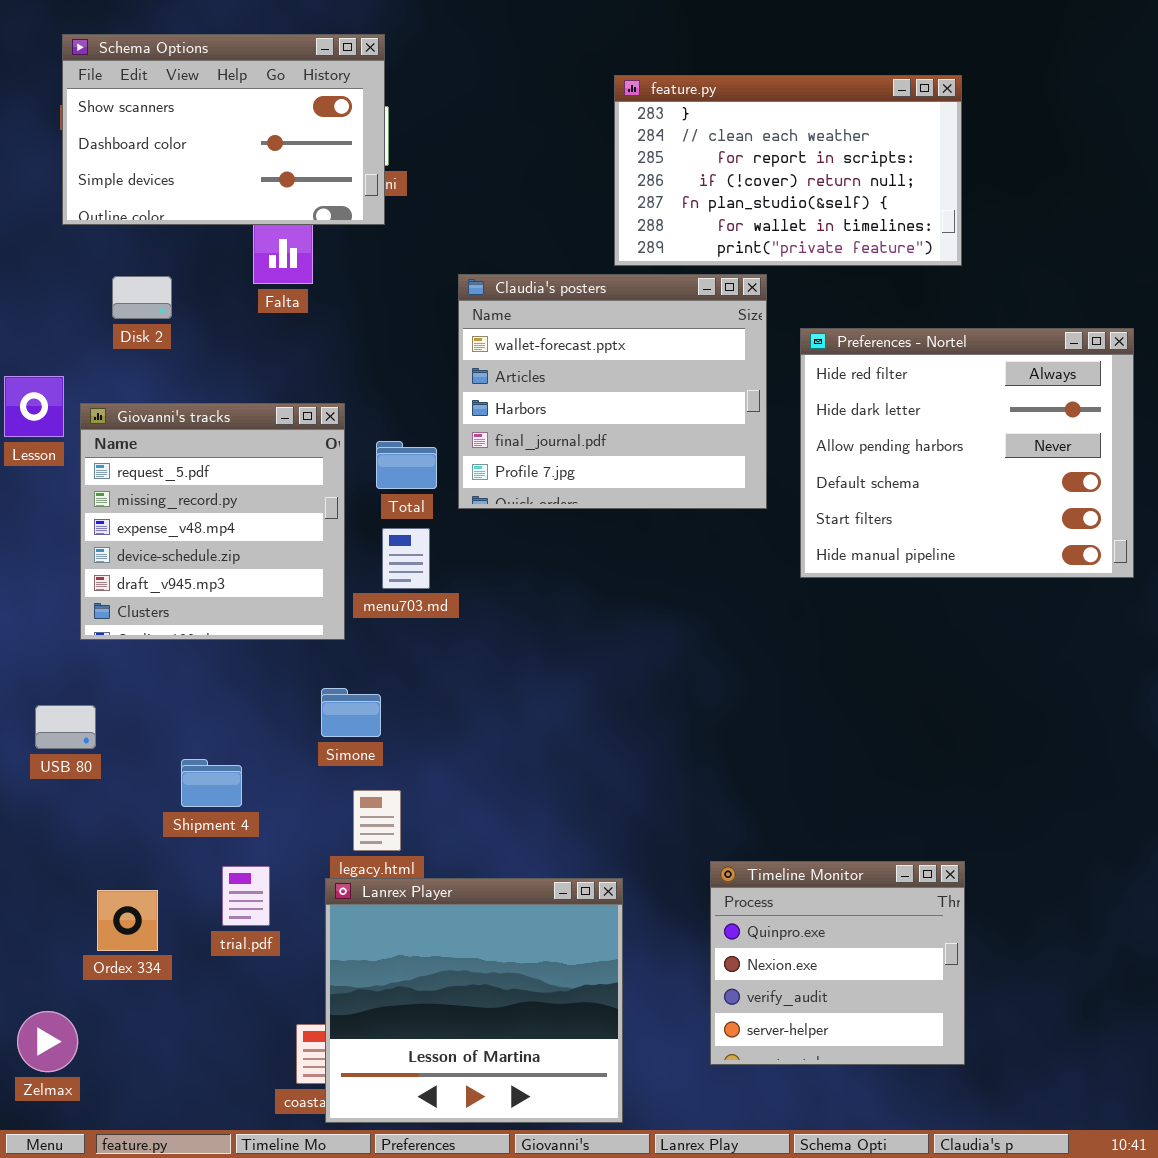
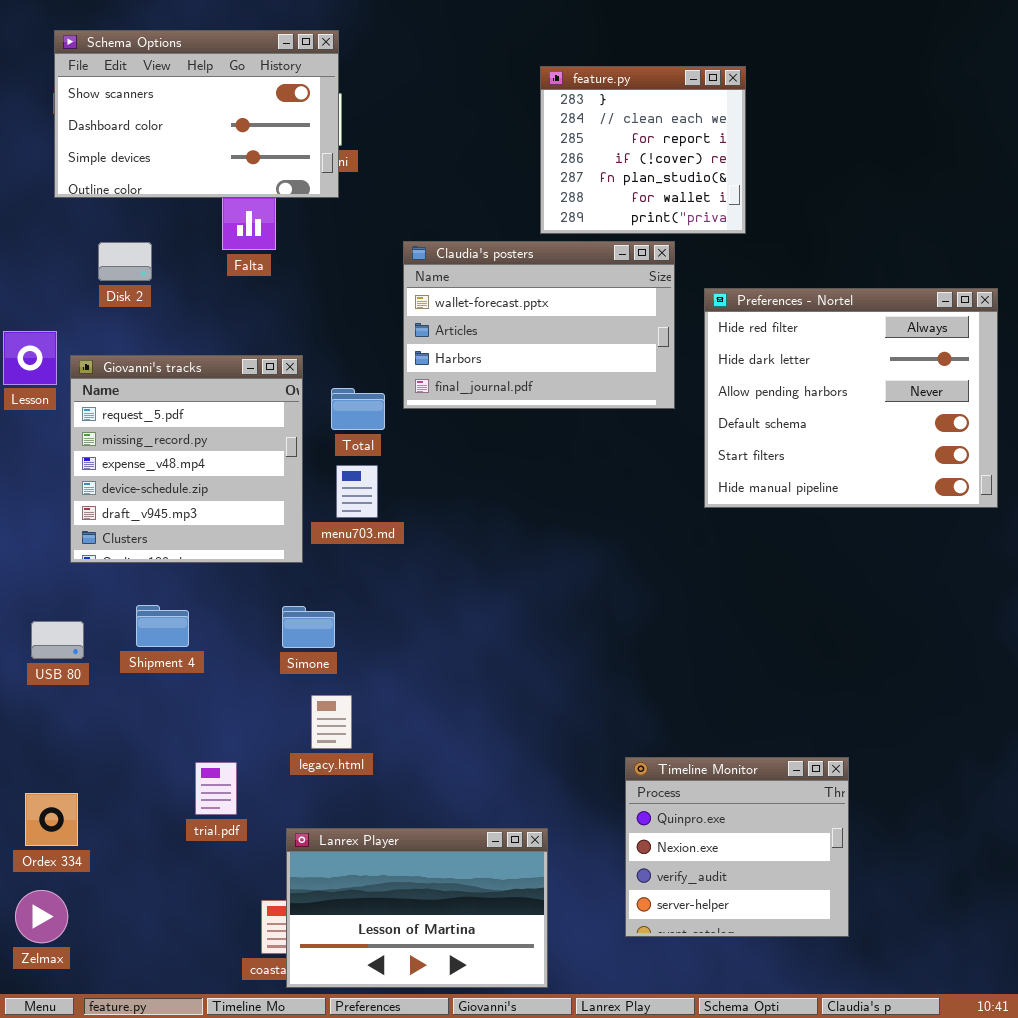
feature.py: [614,75,962,266] -> [540,66,746,234], resized
Claudia's posters: [458,274,767,509] -> [403,241,675,409], resized
Shipment 4: [181,759,242,807] -> [136,605,189,647], moved
Lanrex Player: [325,878,623,1123] -> [286,828,548,988], resized
Ordex 334: [97,890,158,951] -> [25,793,78,846], moved

